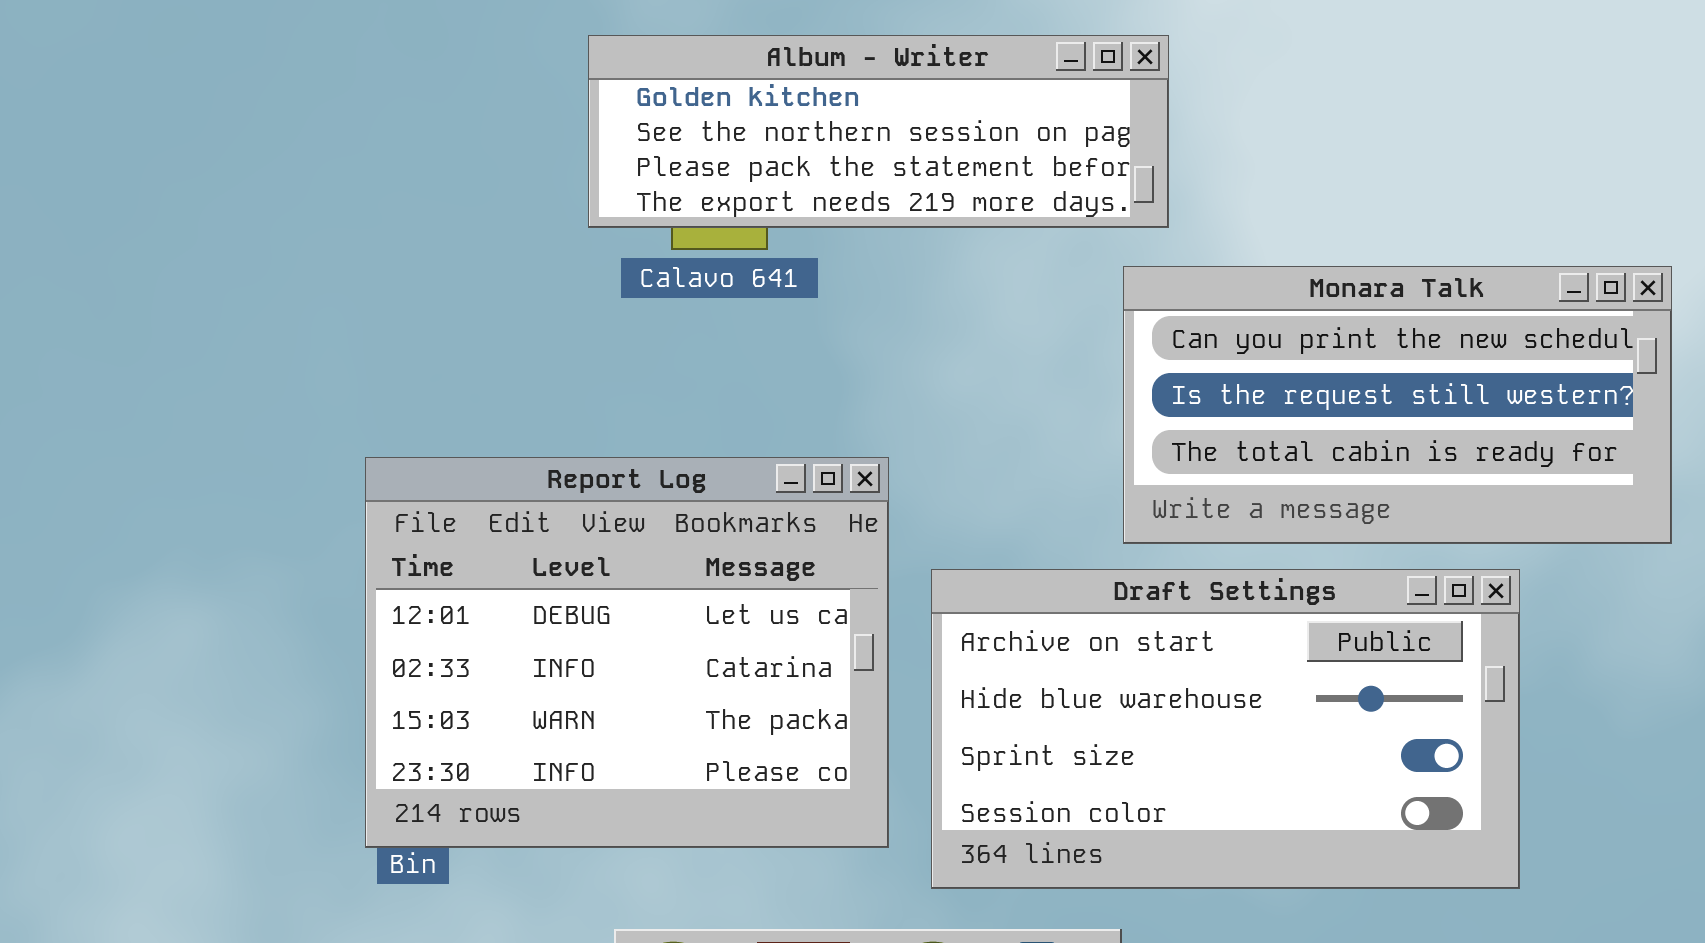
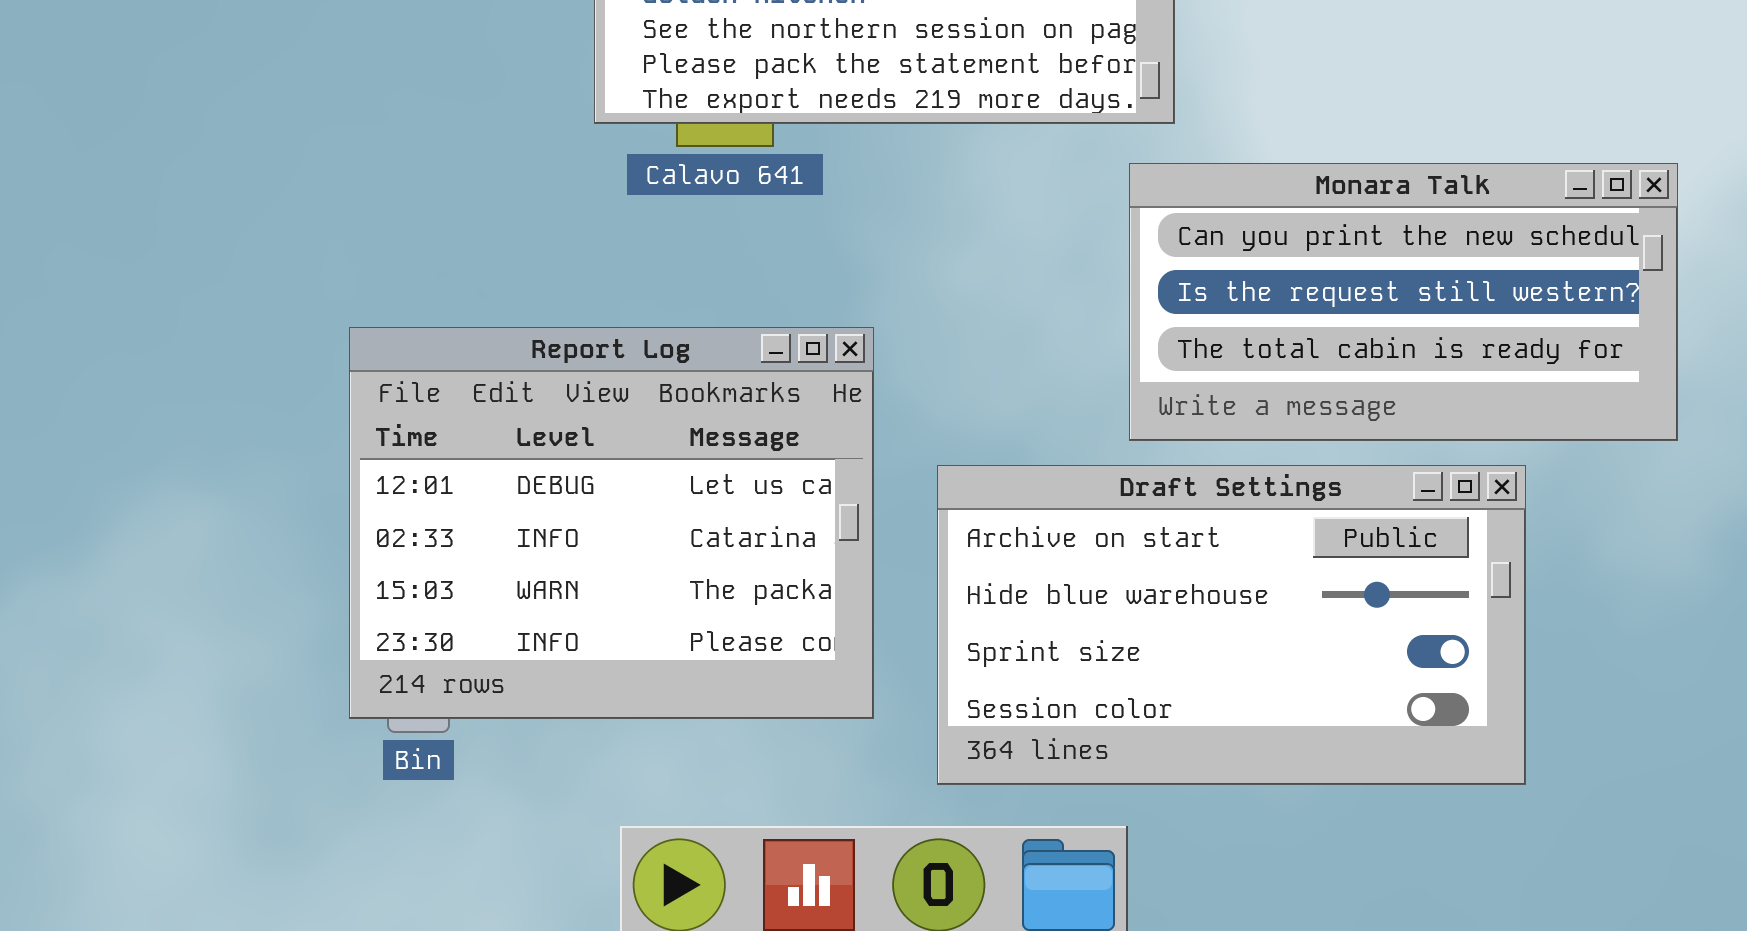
Report Log: [365,457,889,848] -> [349,327,874,719], moved

